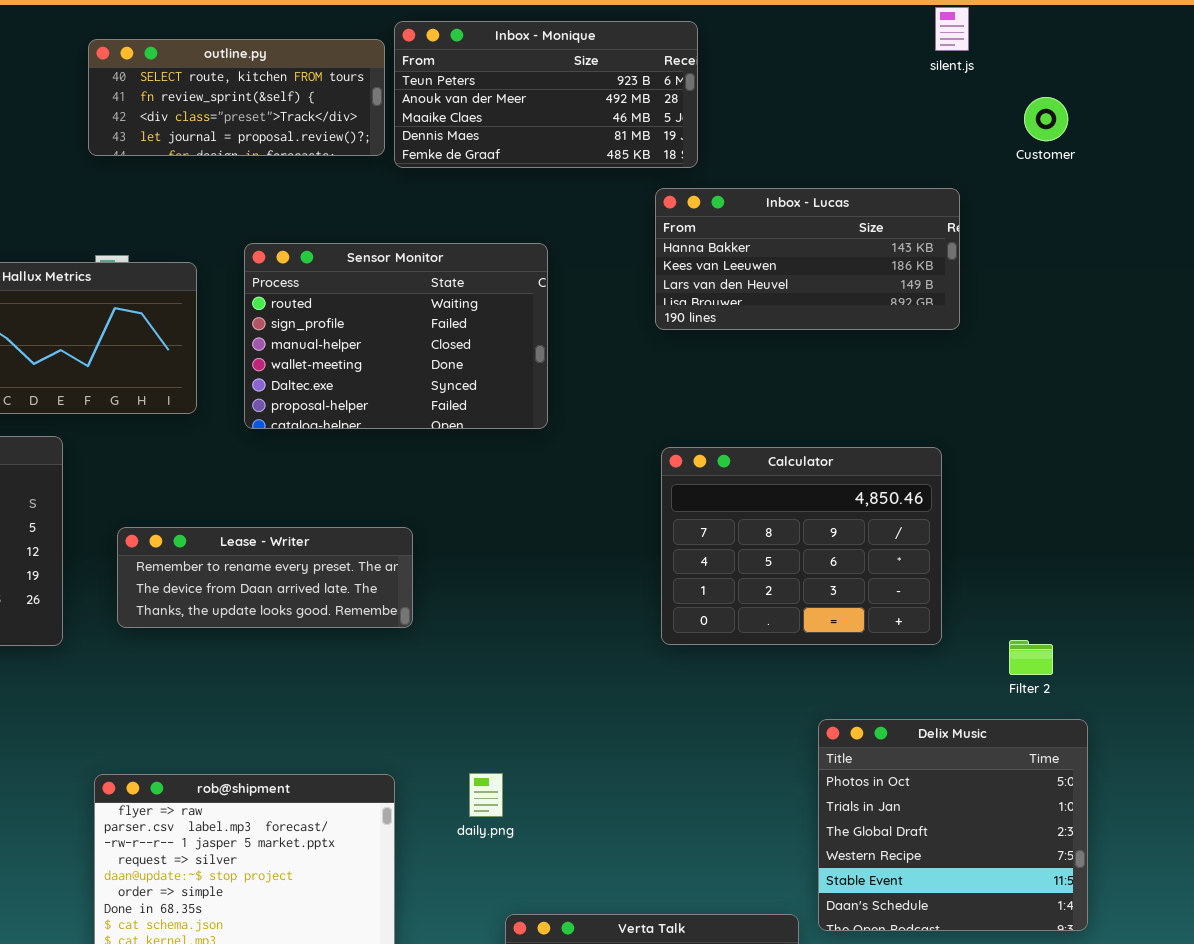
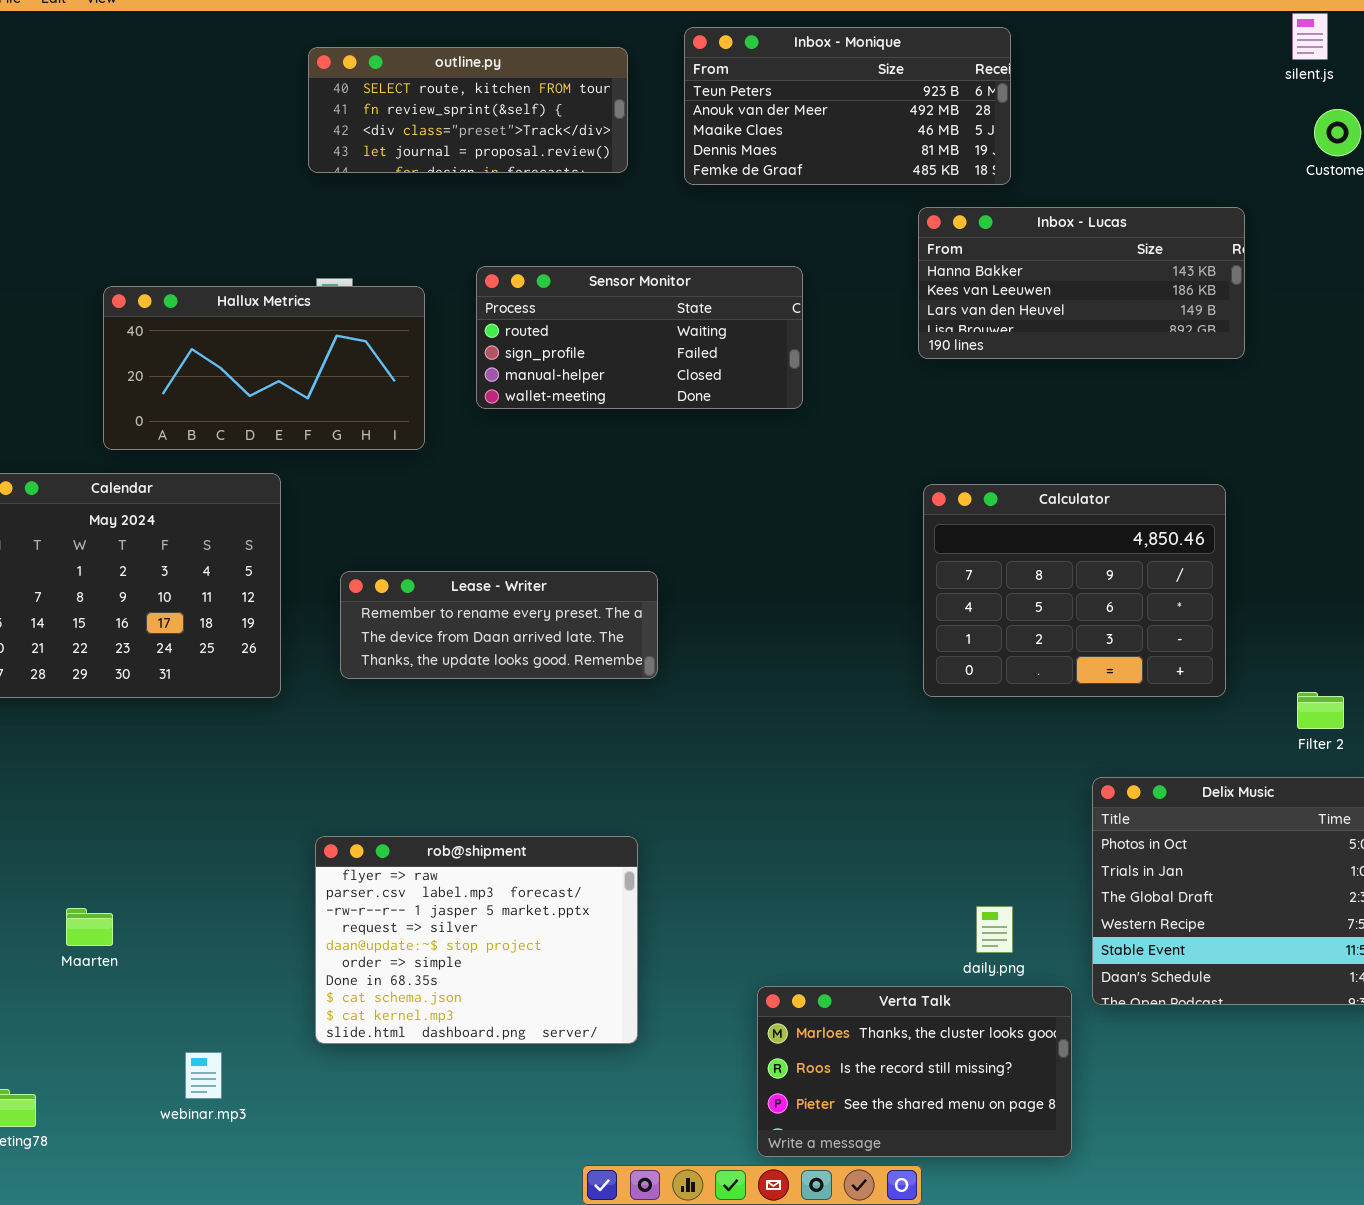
silent.js: [935,7,969,51] -> [1292,13,1328,60], moved
Inbox - Monique: [394,21,698,168] -> [684,27,1011,185], moved
Sensor Monitor: [244,243,548,429] -> [476,266,803,409], resized
daily.png: [469,773,503,817] -> [976,906,1013,953], moved

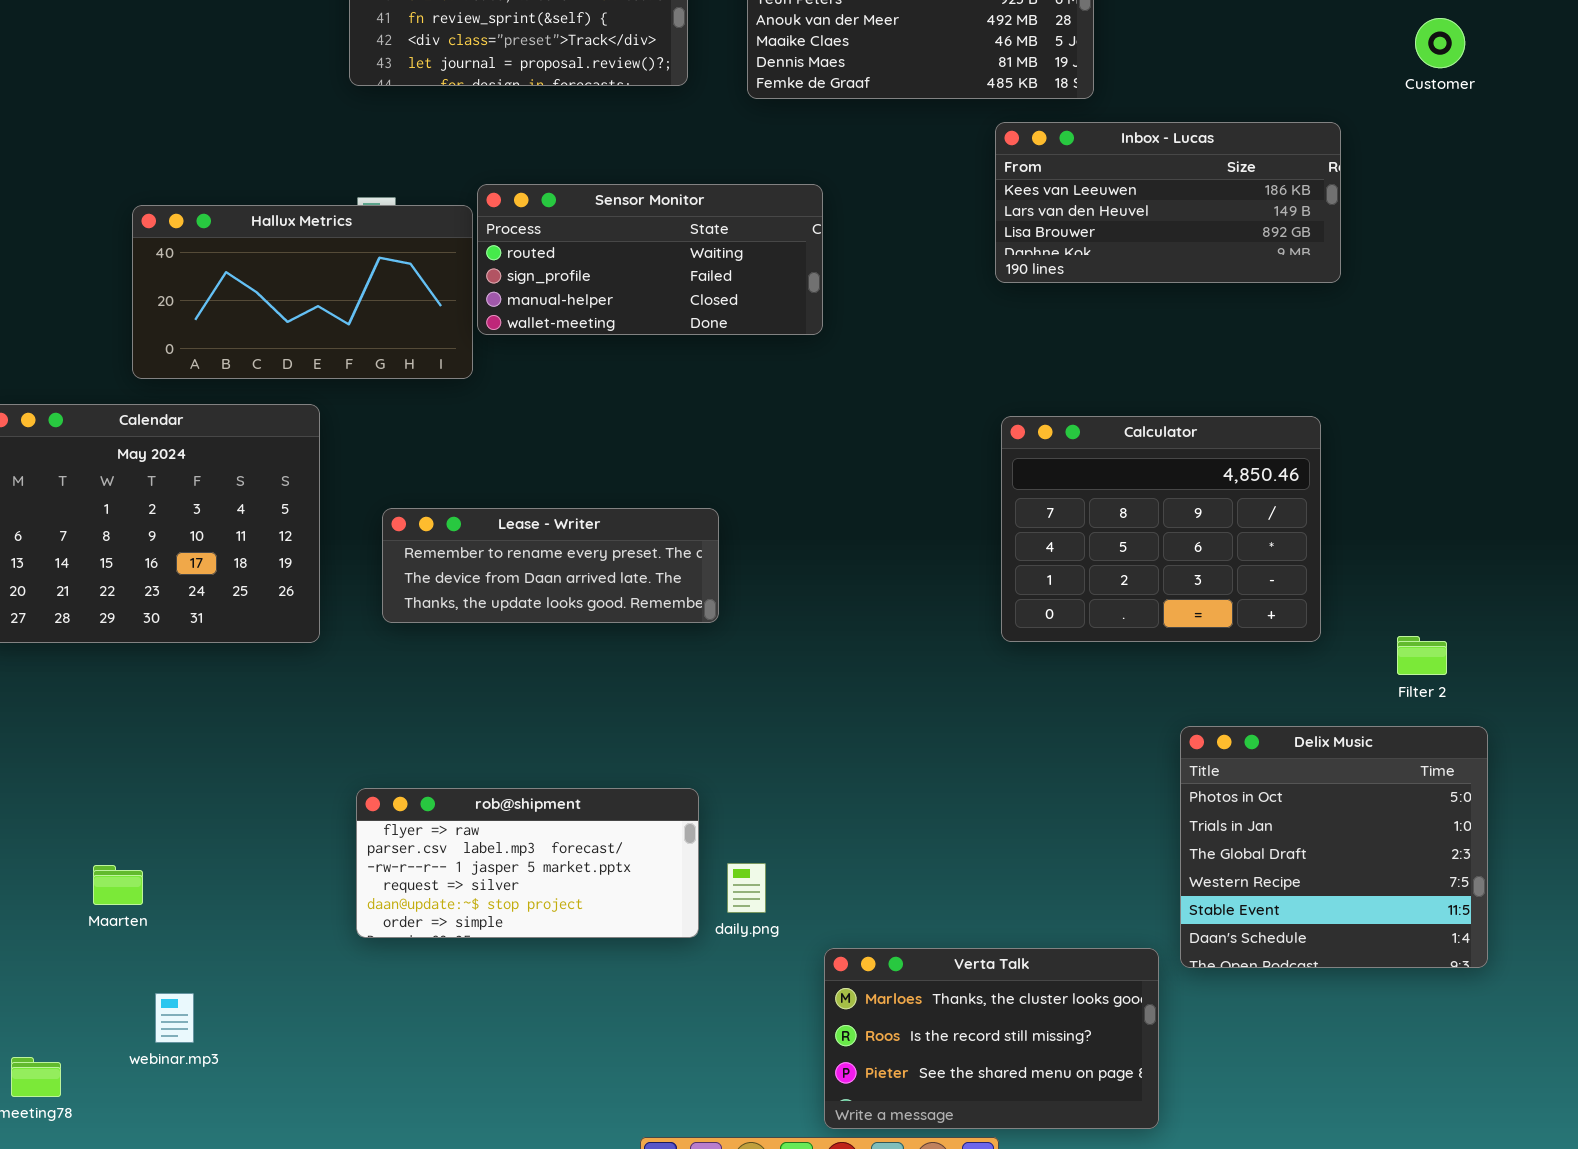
Inbox - Lucas: [918,207,1245,359] -> [995,122,1341,283], scrolled down 1 row
Sensor Monitor: [476,266,803,409] -> [477,184,823,335], moved
rob@shipment: [315,836,638,1044] -> [356,788,699,938], resized
daily.png: [976,906,1013,953] -> [727,863,766,913], moved
webinar.mp3: [185,1052,222,1099] -> [155,993,194,1043], moved

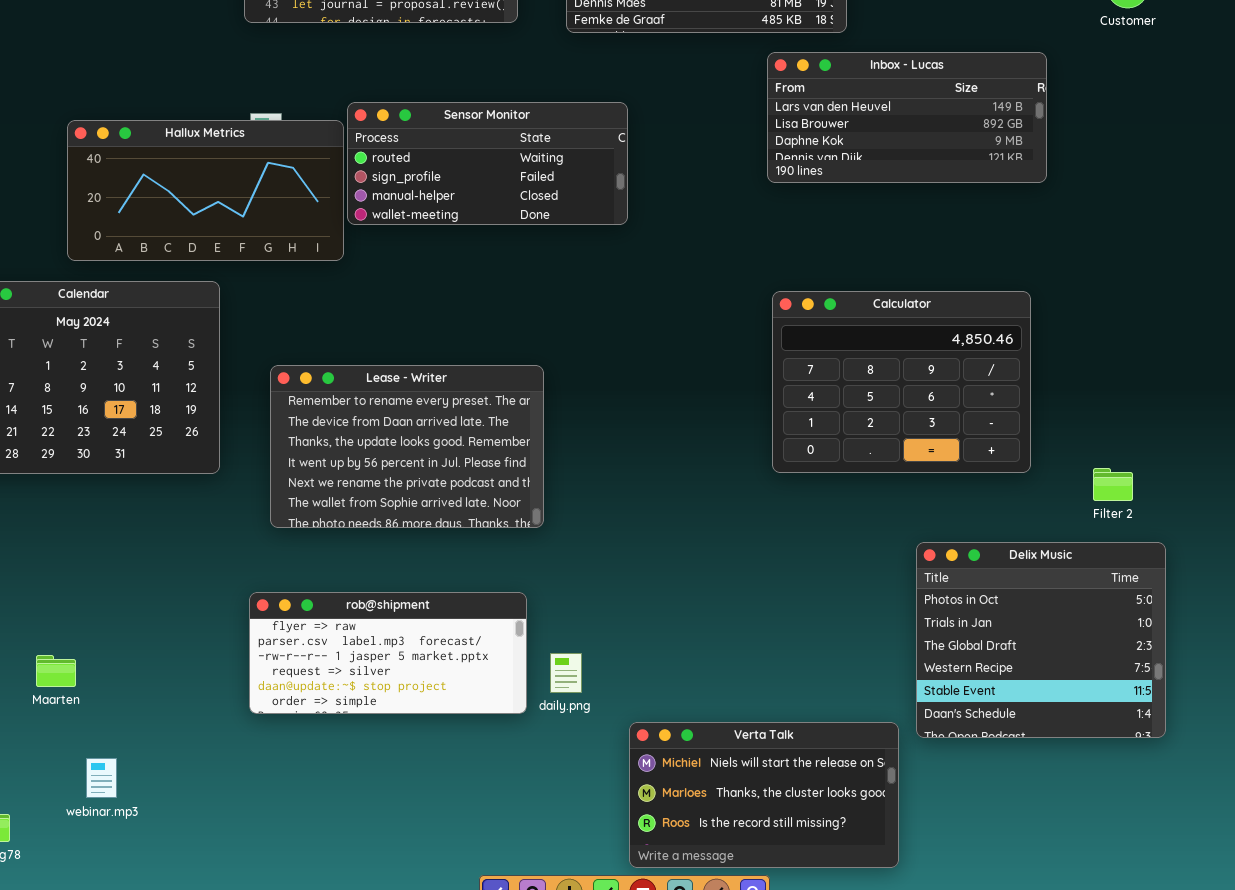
Inbox - Lucas: [995,122,1341,283] -> [767,52,1047,183], scrolled down 1 row
Lease - Writer: [382,508,719,623] -> [270,365,544,528], resized
Verta Talk: [824,948,1159,1129] -> [629,722,899,868], scrolled up 1 row

